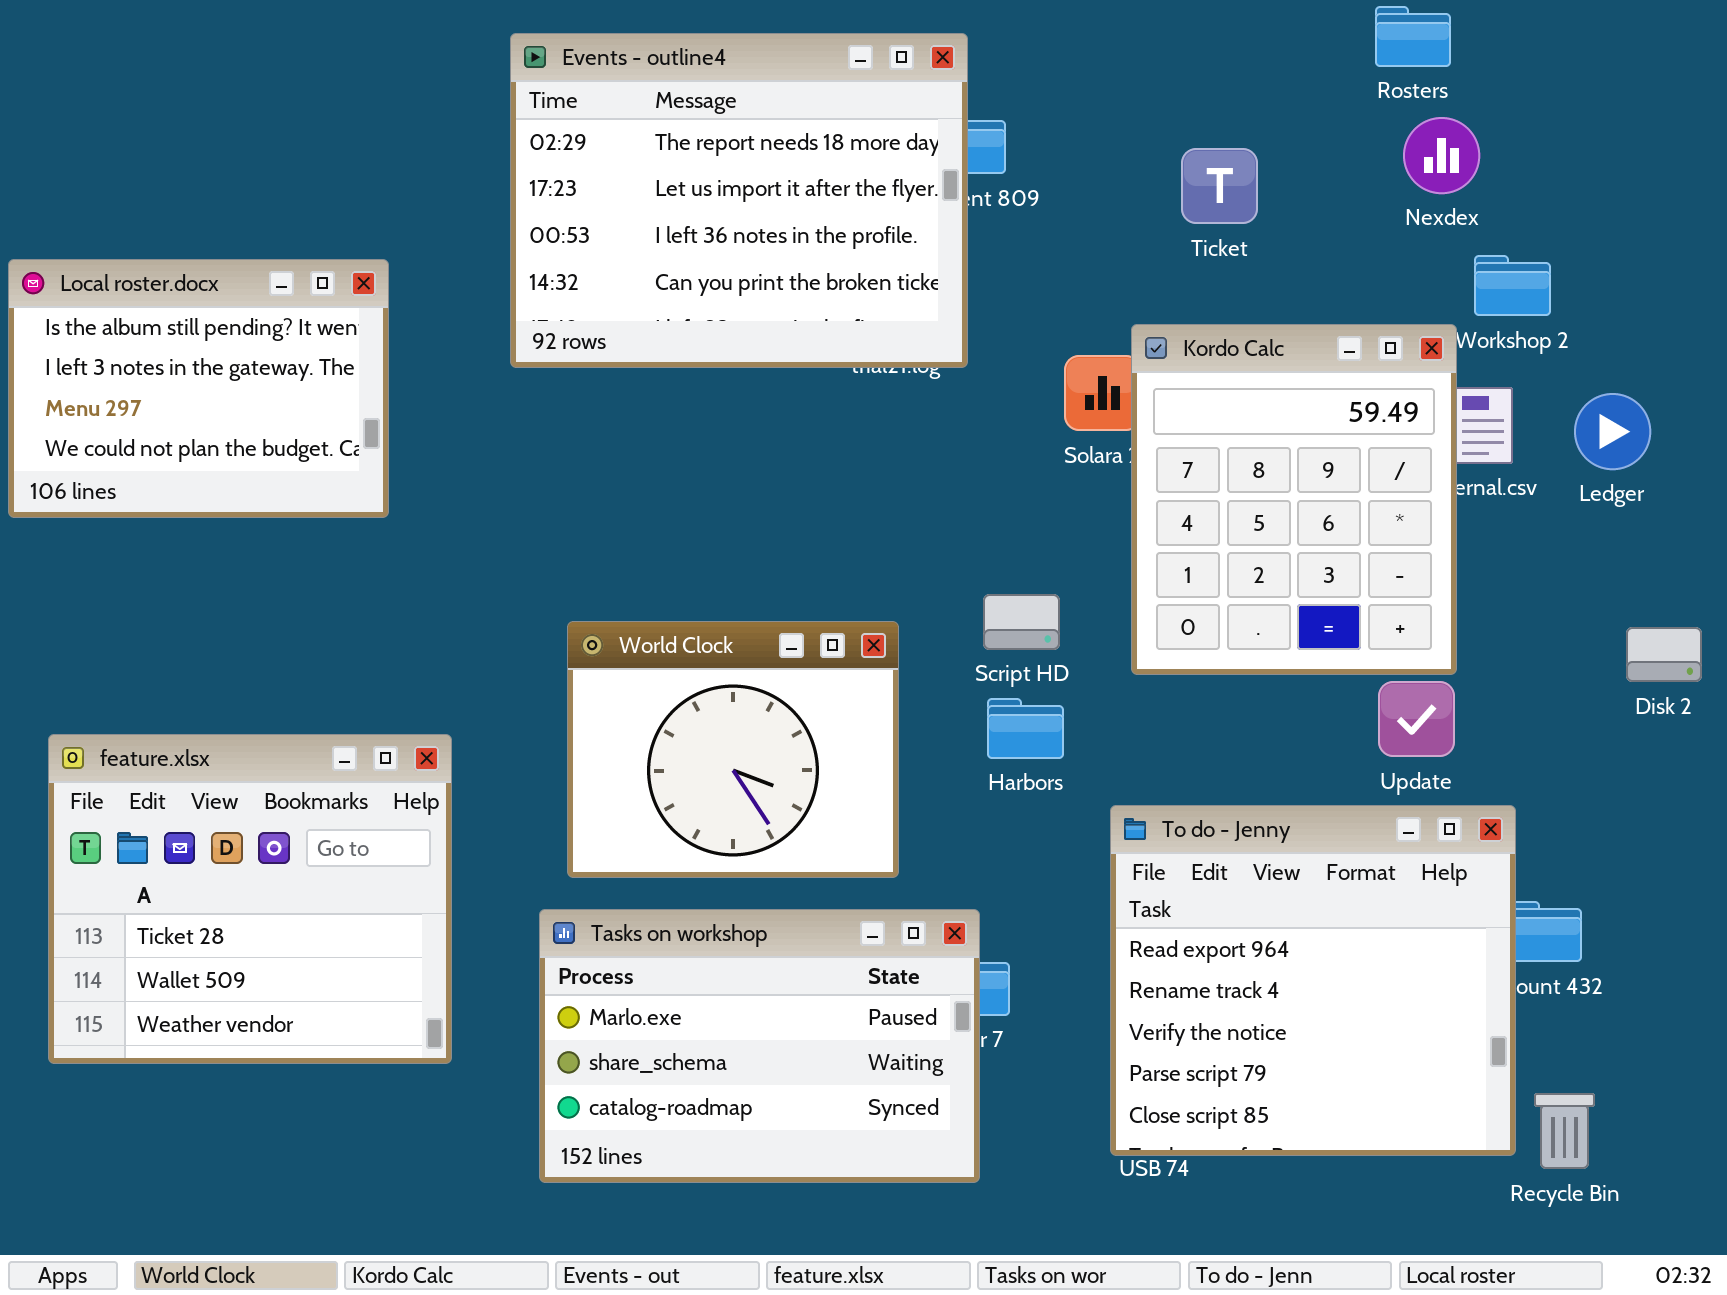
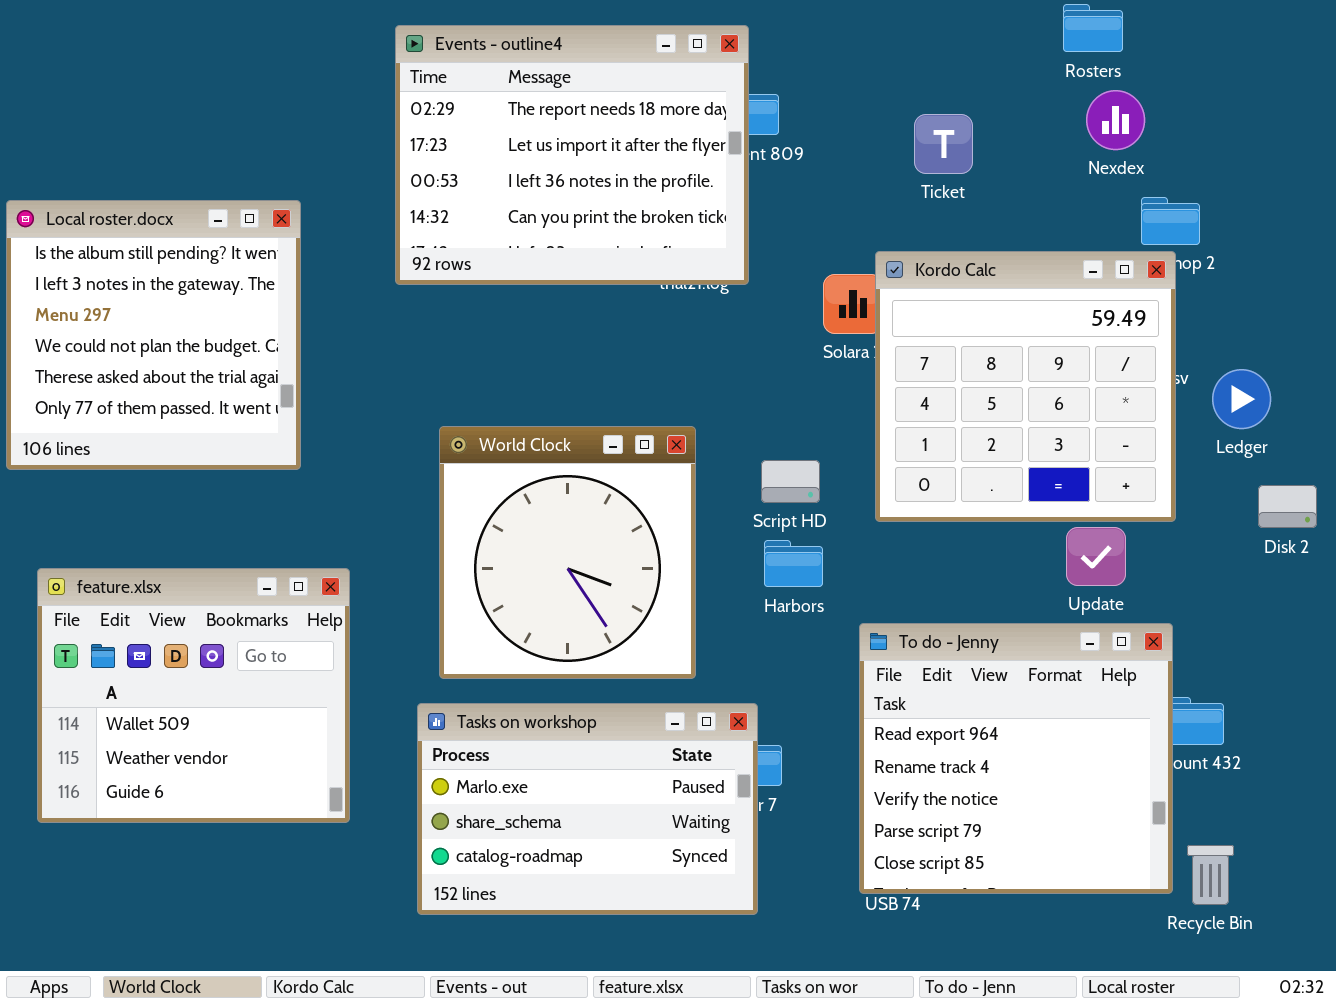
Local roster.docx: [8,259,389,518] -> [6,200,301,470], resized
Kordo Calc: [1131,324,1457,675] -> [875,251,1176,522], resized
Ledger: [1574,393,1651,470] -> [1212,369,1271,429], moved
World Clock: [567,621,899,878] -> [439,426,696,679], resized
feature.xlsx: [48,734,452,1064] -> [37,568,350,823], scrolled down 1 row

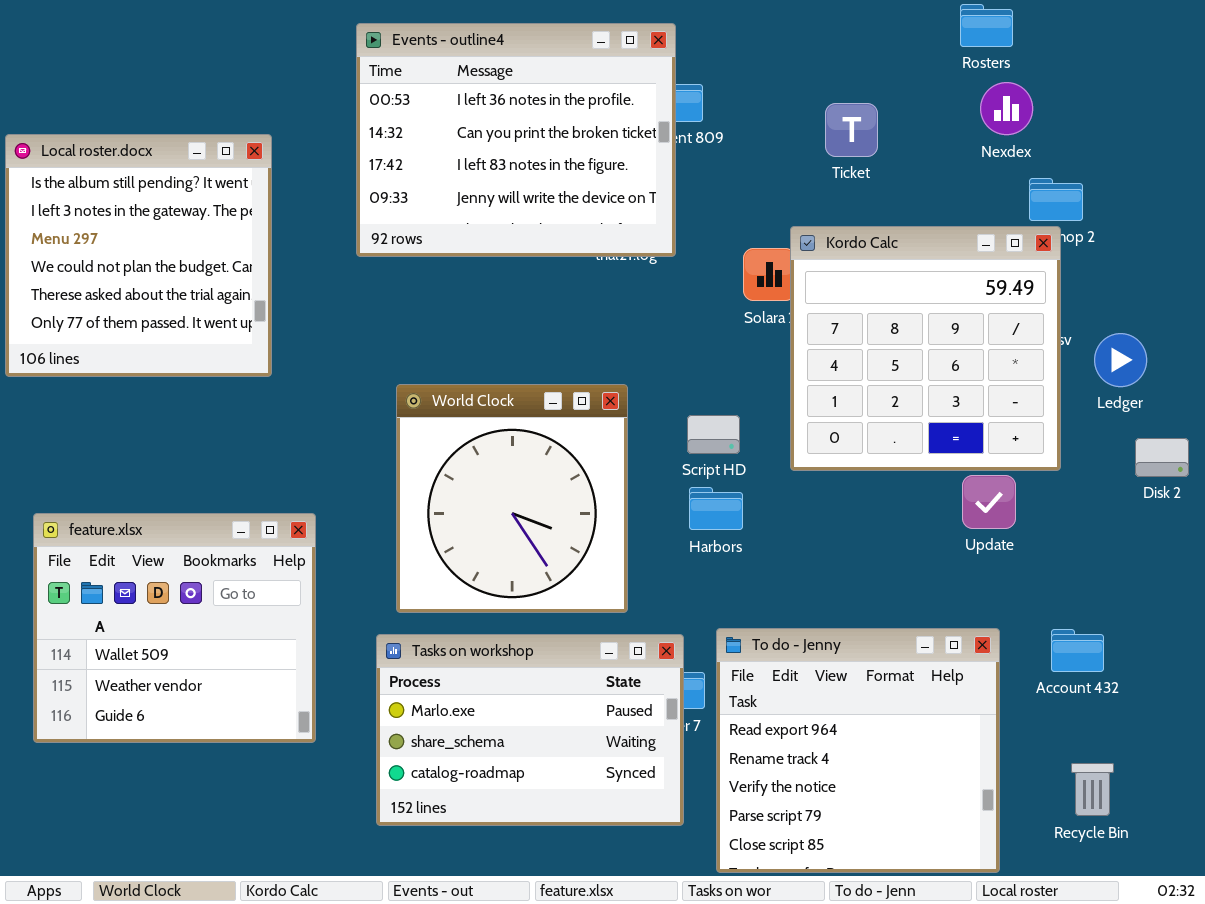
Events - outline4: [395,25,749,285] -> [356,23,676,257], scrolled down 2 rows
Local roster.docx: [6,200,301,470] -> [5,134,272,377], moved
To do - Jenny: [859,623,1173,894] -> [716,628,1000,873], moved

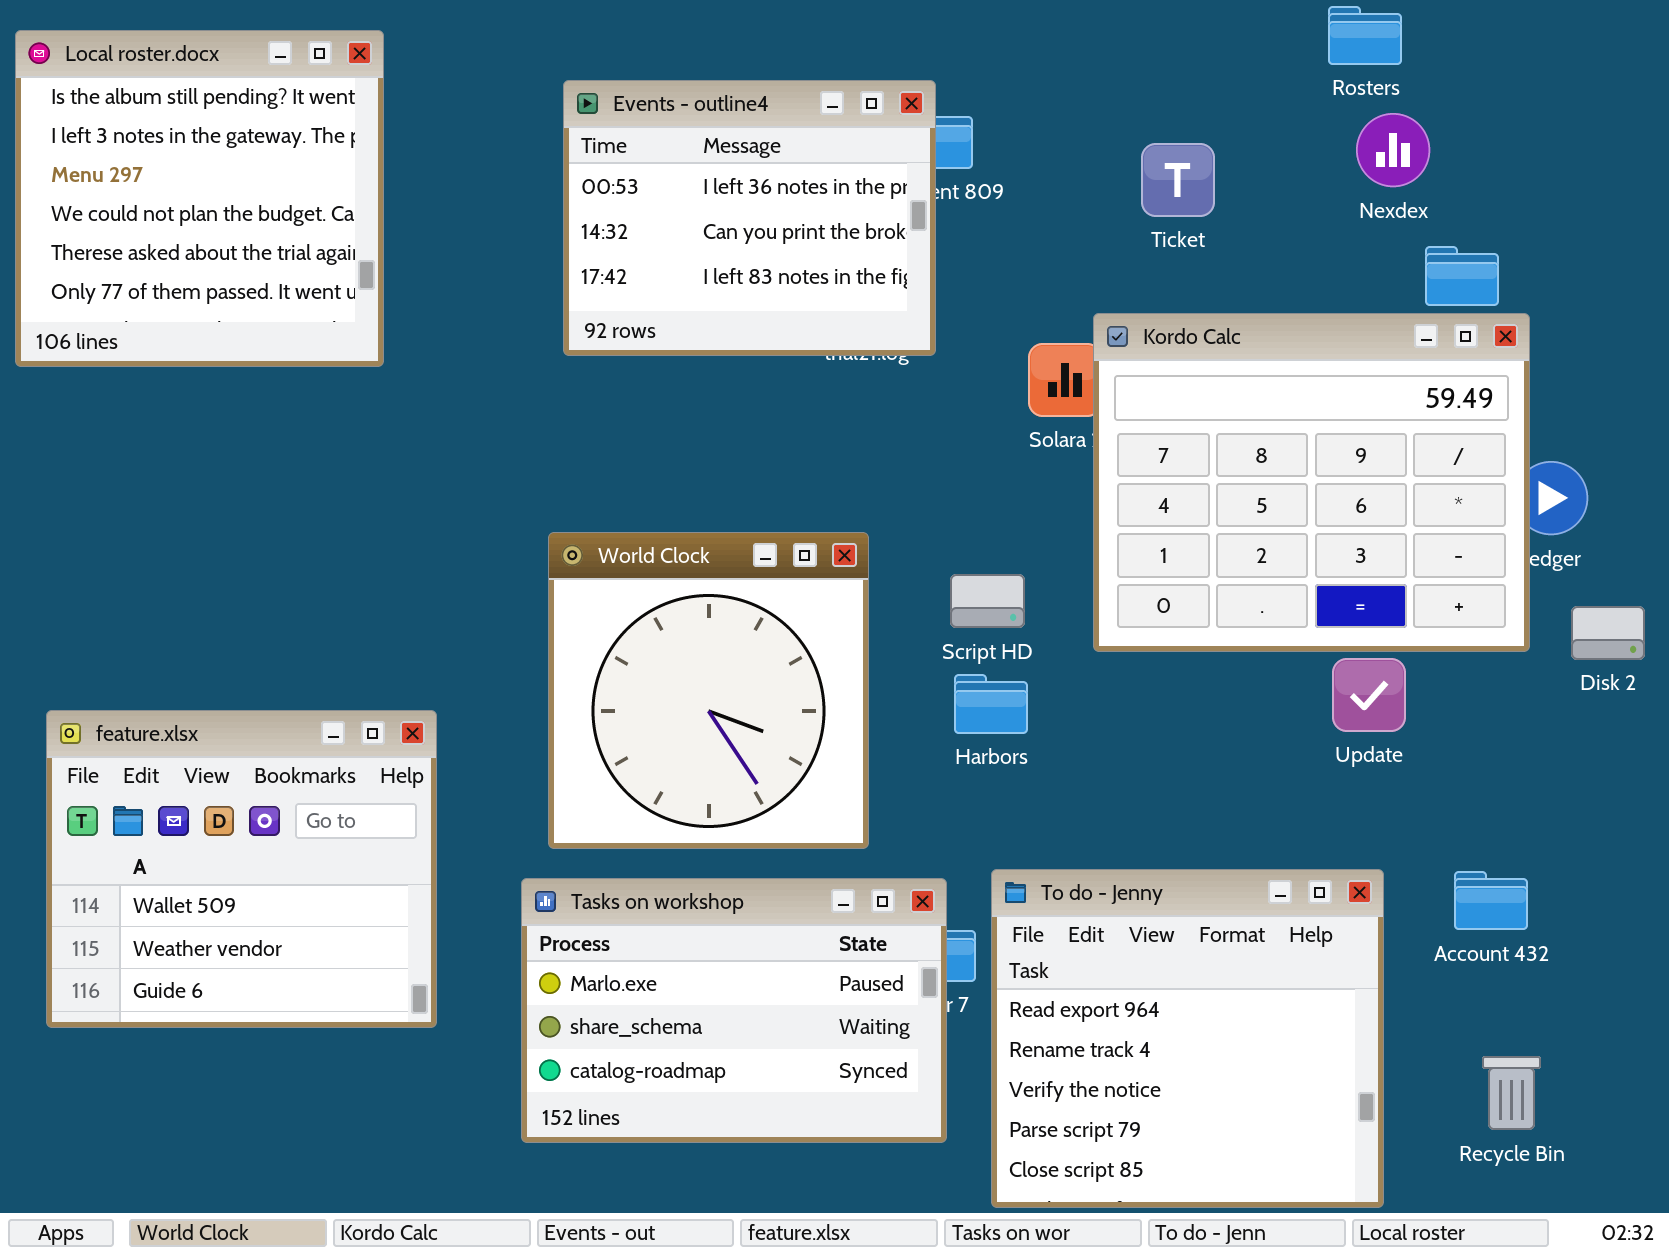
Events - outline4: [356,23,676,257] -> [563,80,936,356], resized
Local roster.docx: [5,134,272,377] -> [15,30,384,367], moved
Kordo Calc: [790,226,1061,471] -> [1093,313,1530,652], resized

